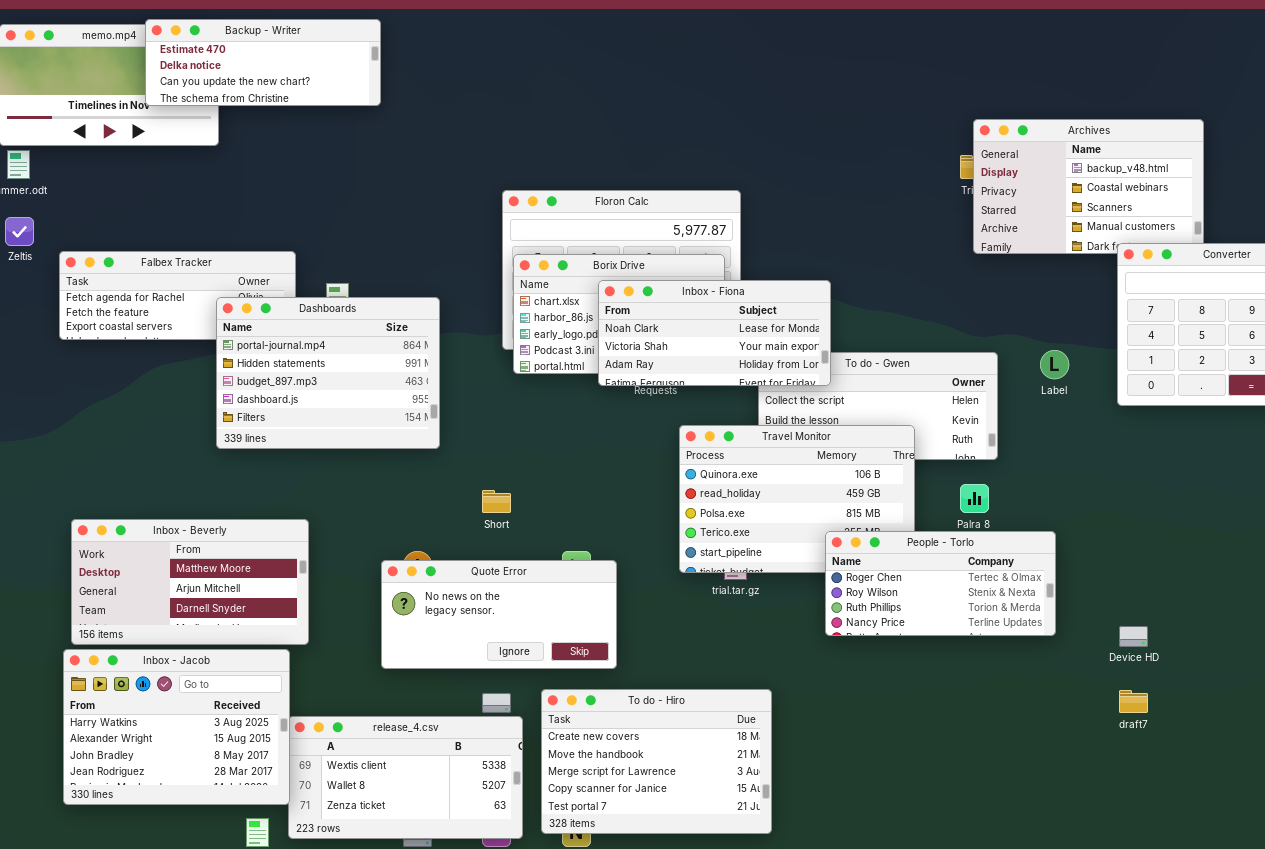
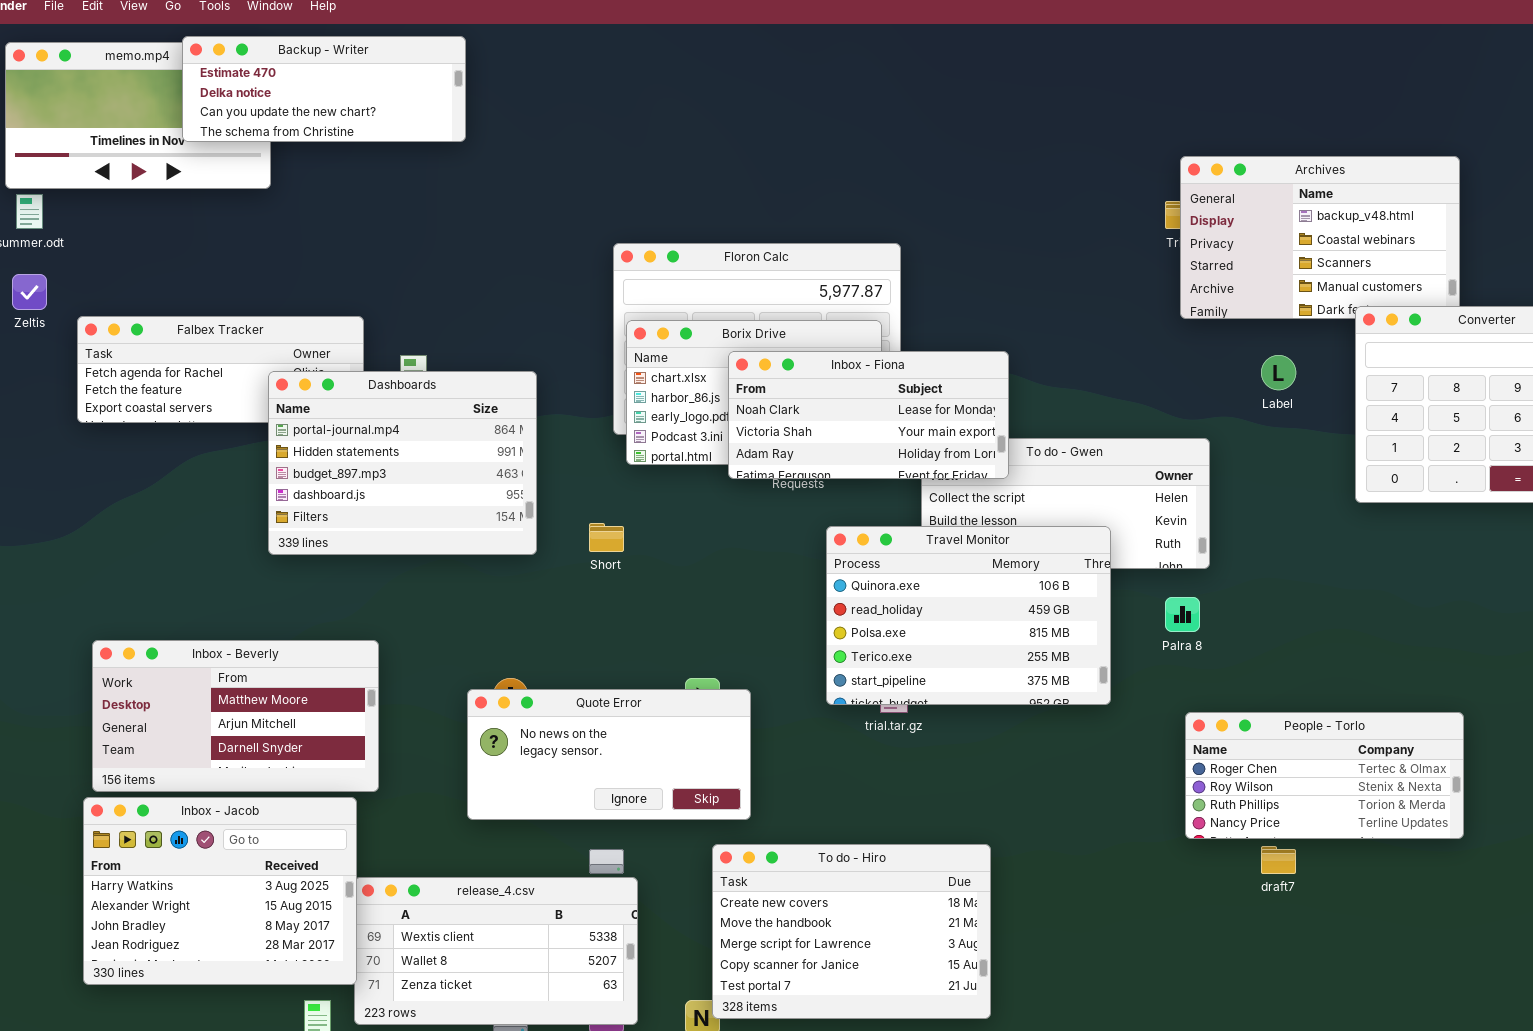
Label: [1040,350,1069,379] -> [1261,355,1296,390], moved
Short: [482,490,511,513] -> [589,523,624,552], moved
People - Torlo: [825,531,1056,636] -> [1185,712,1464,839], moved
To do - Hiro: [541,689,772,834] -> [712,844,991,1019], moved
draft7: [1119,690,1148,713] -> [1261,846,1296,874], moved

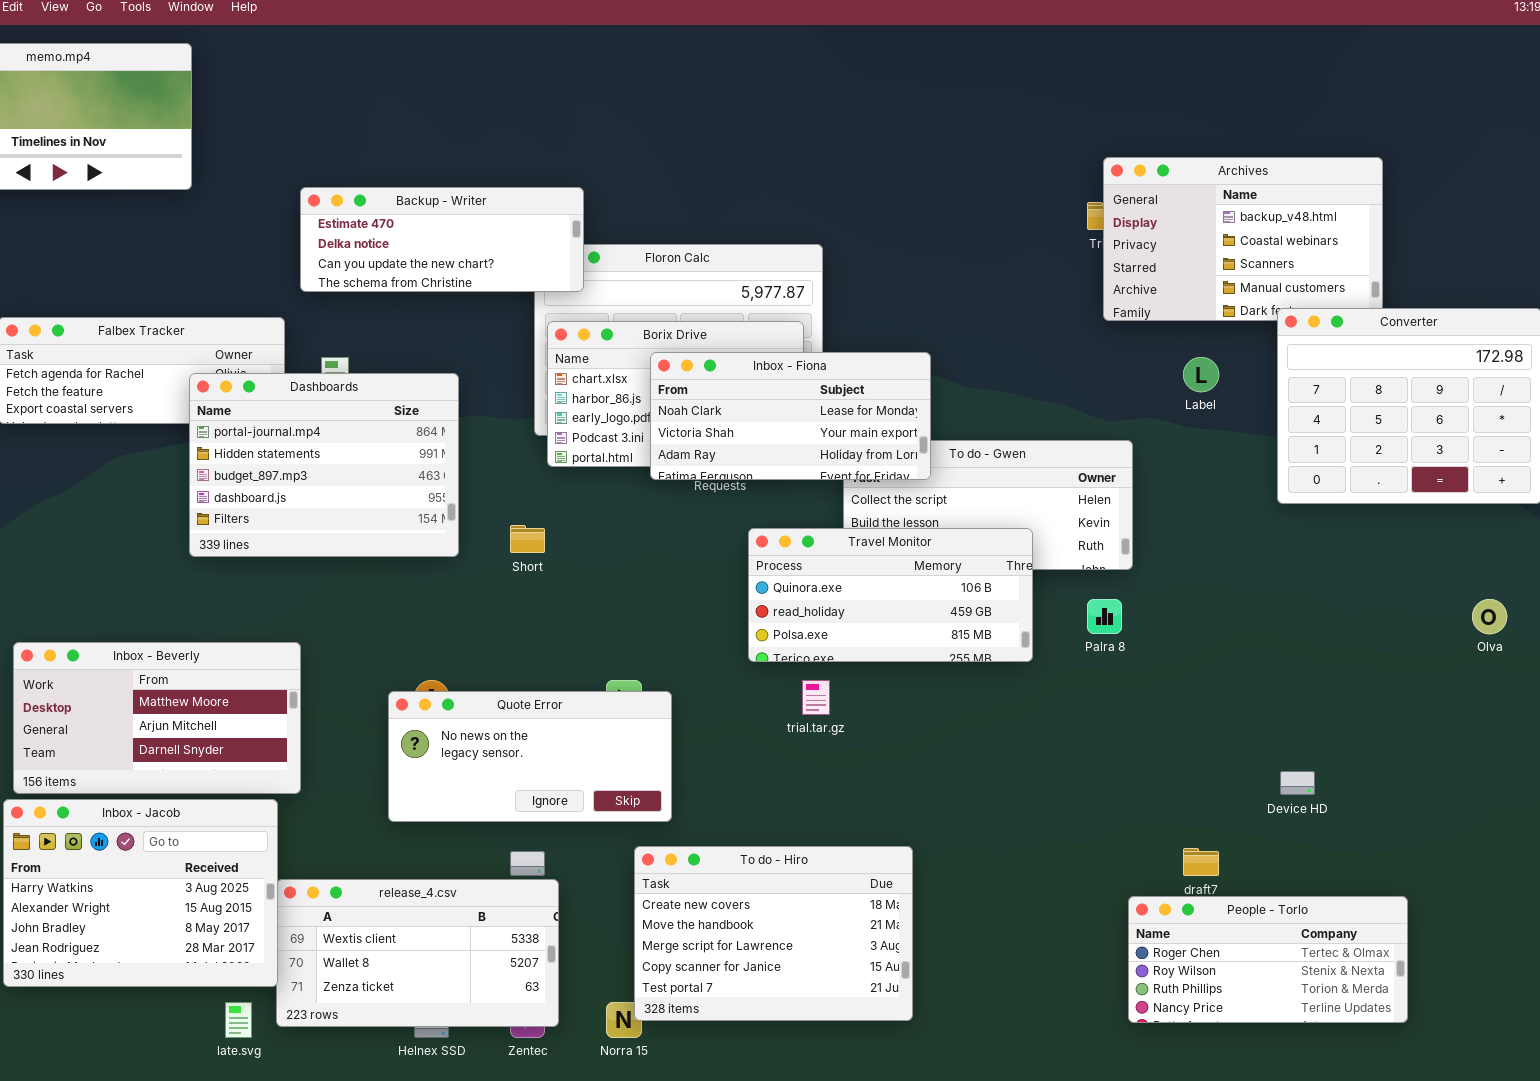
Backup - Writer: [182,36,466,142] -> [300,187,584,292], moved
Travel Monitor: [826,526,1111,705] -> [748,528,1033,662], resized
People - Torlo: [1185,712,1464,839] -> [1128,896,1408,1023], moved

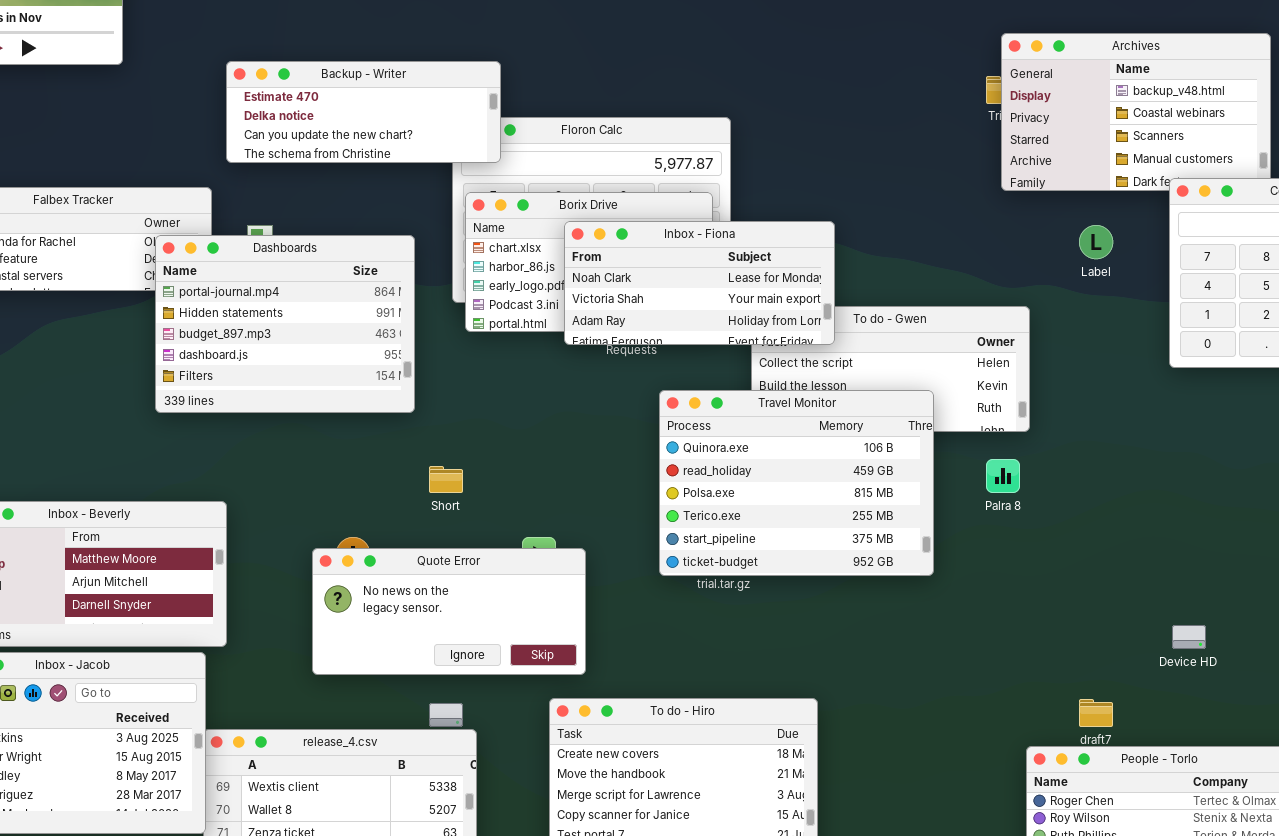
Dashboards: [189,373,459,557] -> [155,235,415,413], moved
Short: [510,525,545,553] -> [429,466,463,493], moved
Travel Monitor: [748,528,1033,662] -> [659,390,934,576], resized

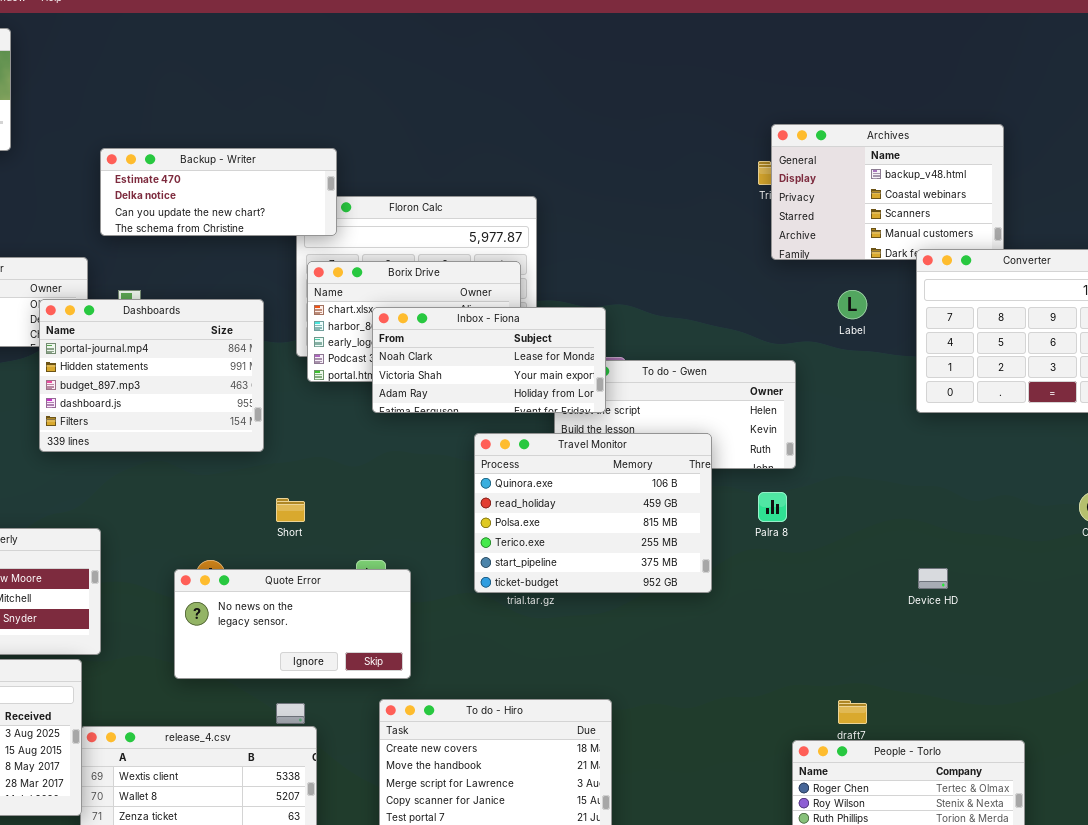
Inbox - Fiona: [564,221,835,345] -> [372,307,606,413], moved
Device HD: [1172,625,1206,649] -> [918,568,948,589], moved

